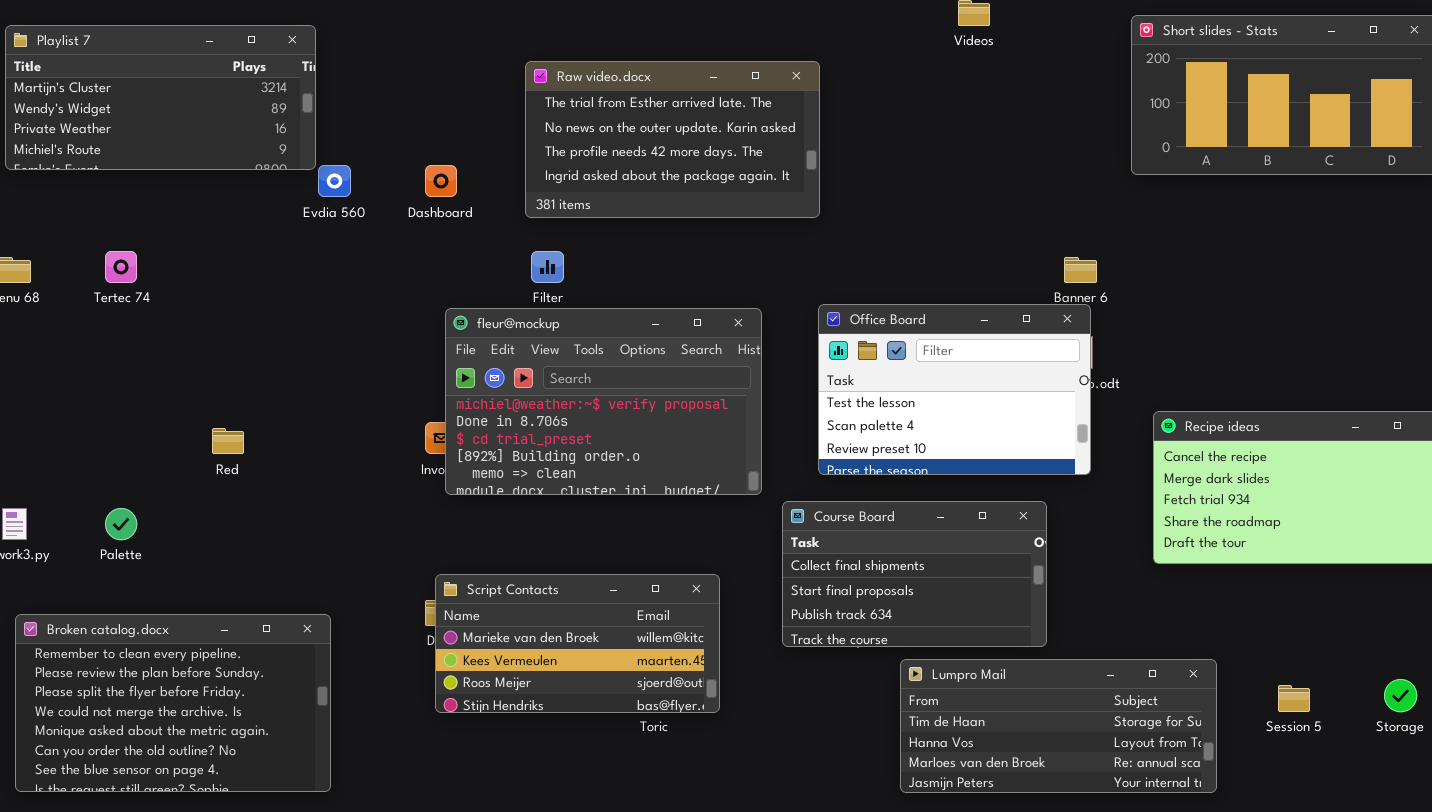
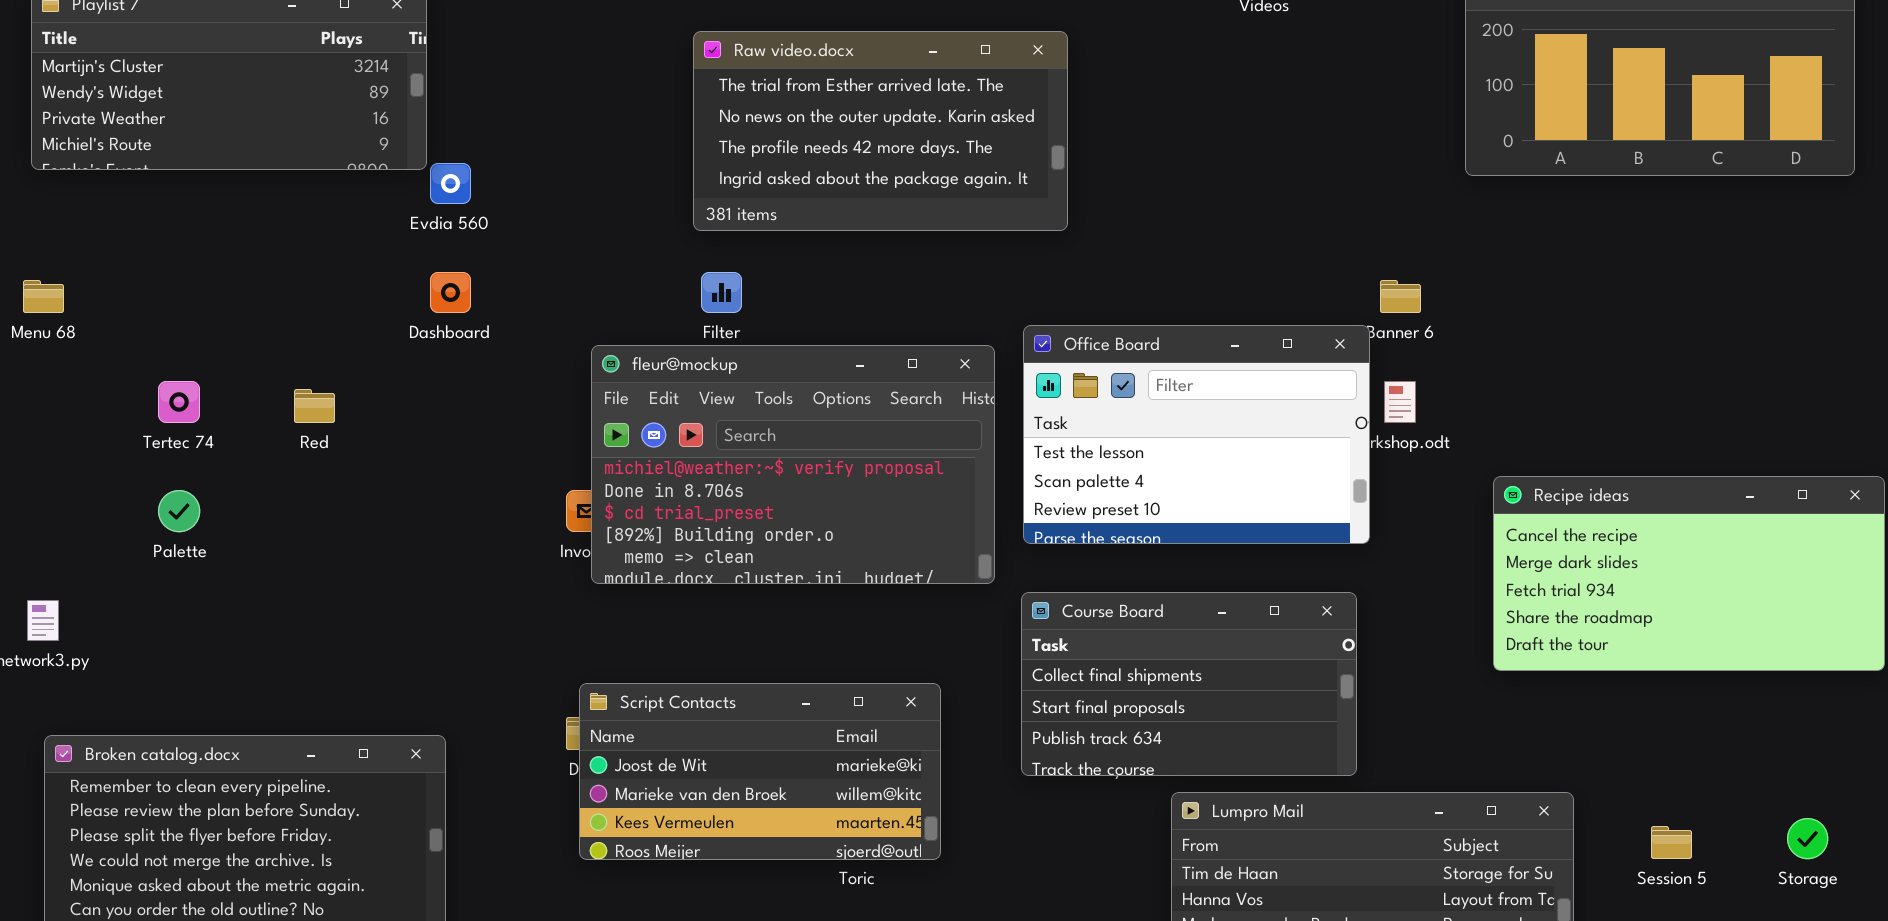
Dashboard: [425,165,457,197] -> [430,272,471,313], moved
Tertec 74: [105,251,137,283] -> [158,381,200,423], moved
Office Board: [818,304,1091,475] -> [1023,325,1370,544], moved
Red: [212,428,244,454] -> [294,389,335,423], moved
Palette: [105,508,137,540] -> [158,490,200,532], moved
Script Contacts: [435,574,720,713] -> [579,683,941,860], scrolled up 1 row

